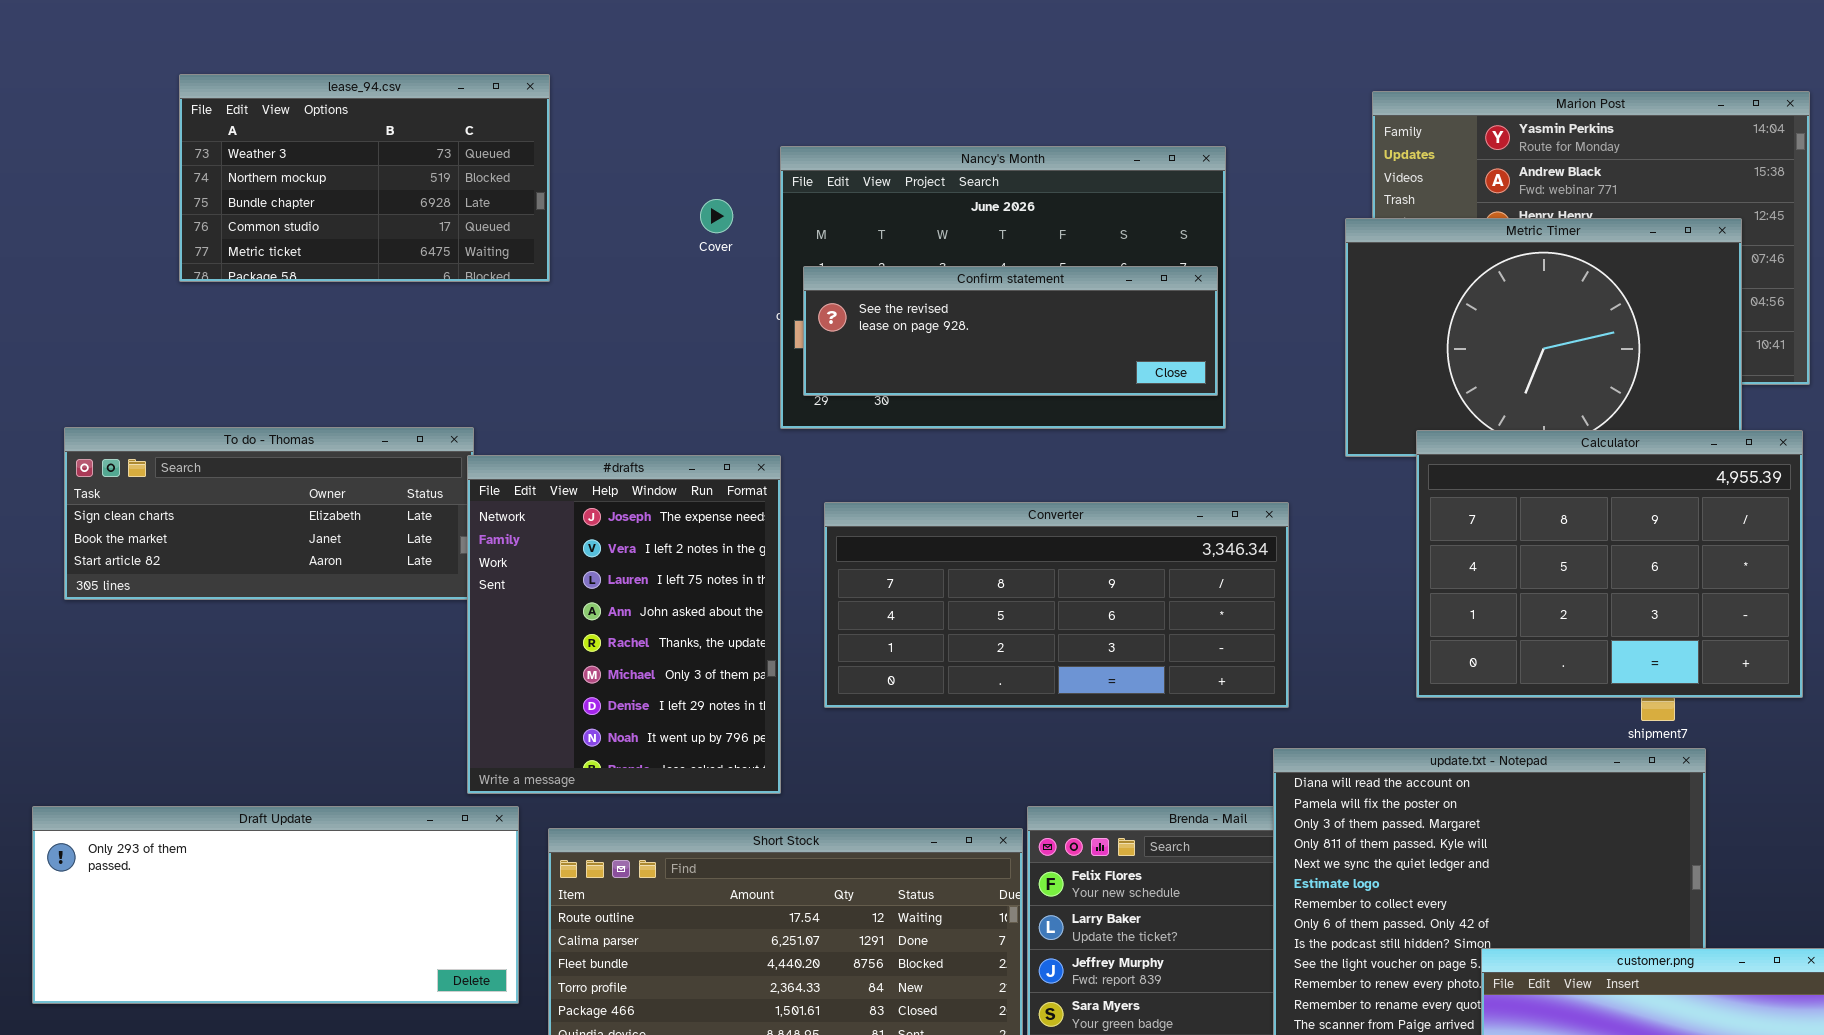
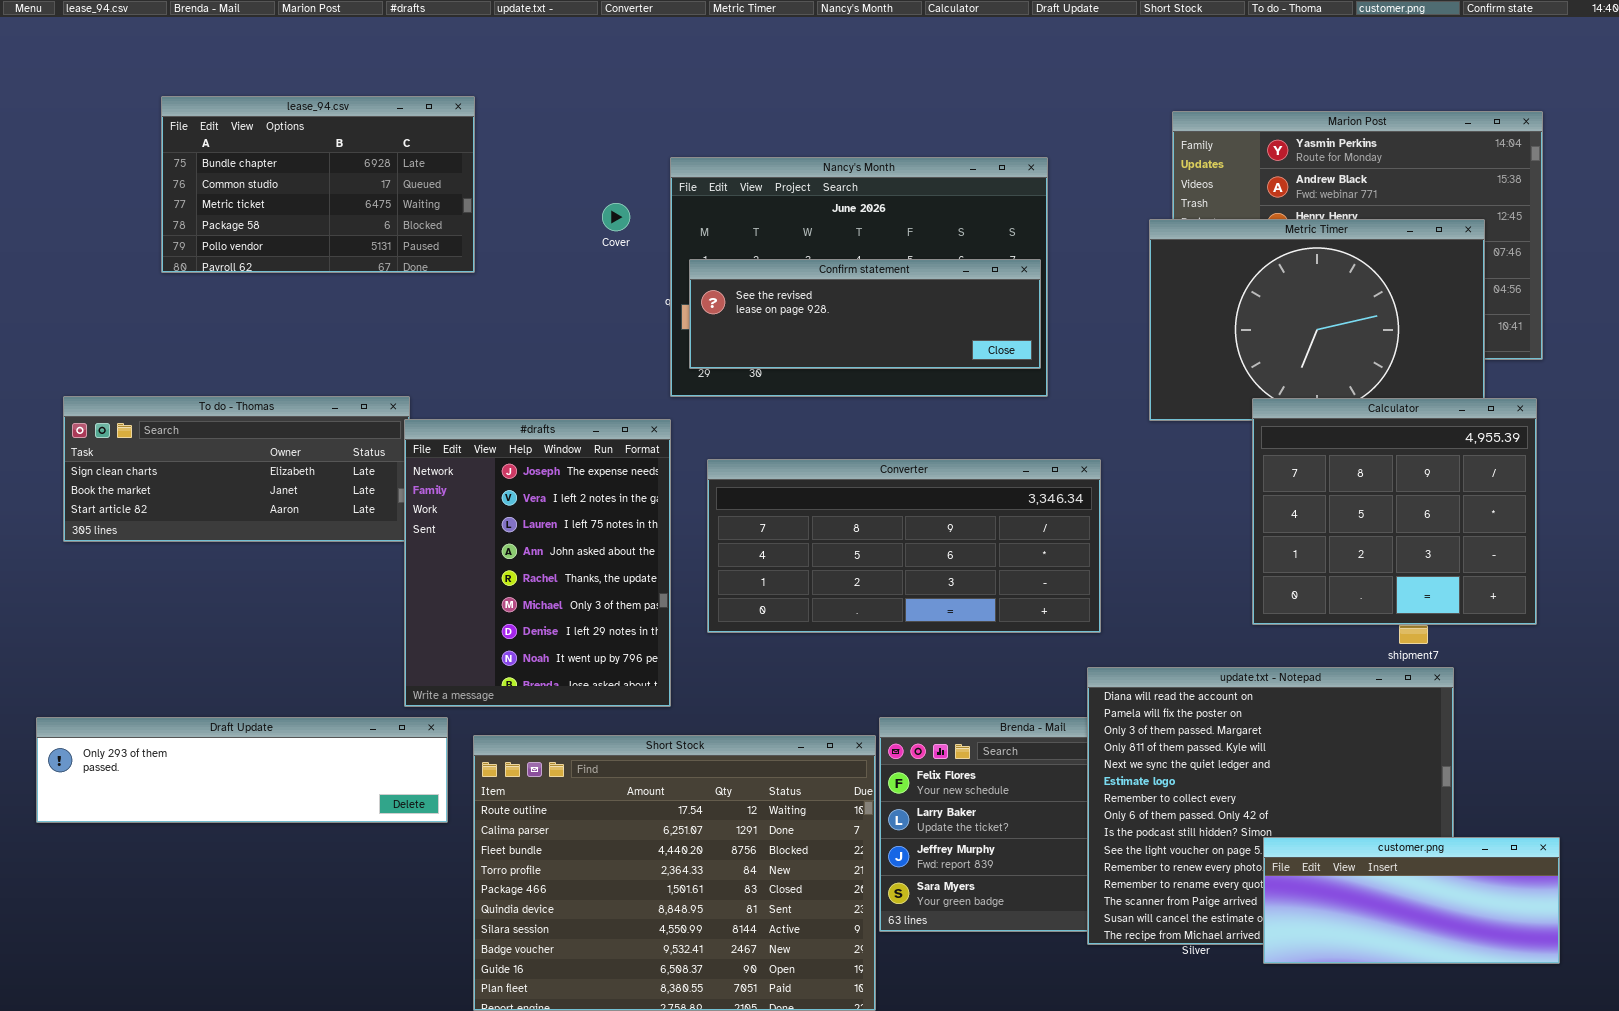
lease_94.csv: [179,74,550,282] -> [161,96,475,273], scrolled down 2 rows
Calculator: [1416,430,1803,698] -> [1252,398,1537,625], resized
Draft Update: [32,806,519,1004] -> [36,717,448,823], resized

